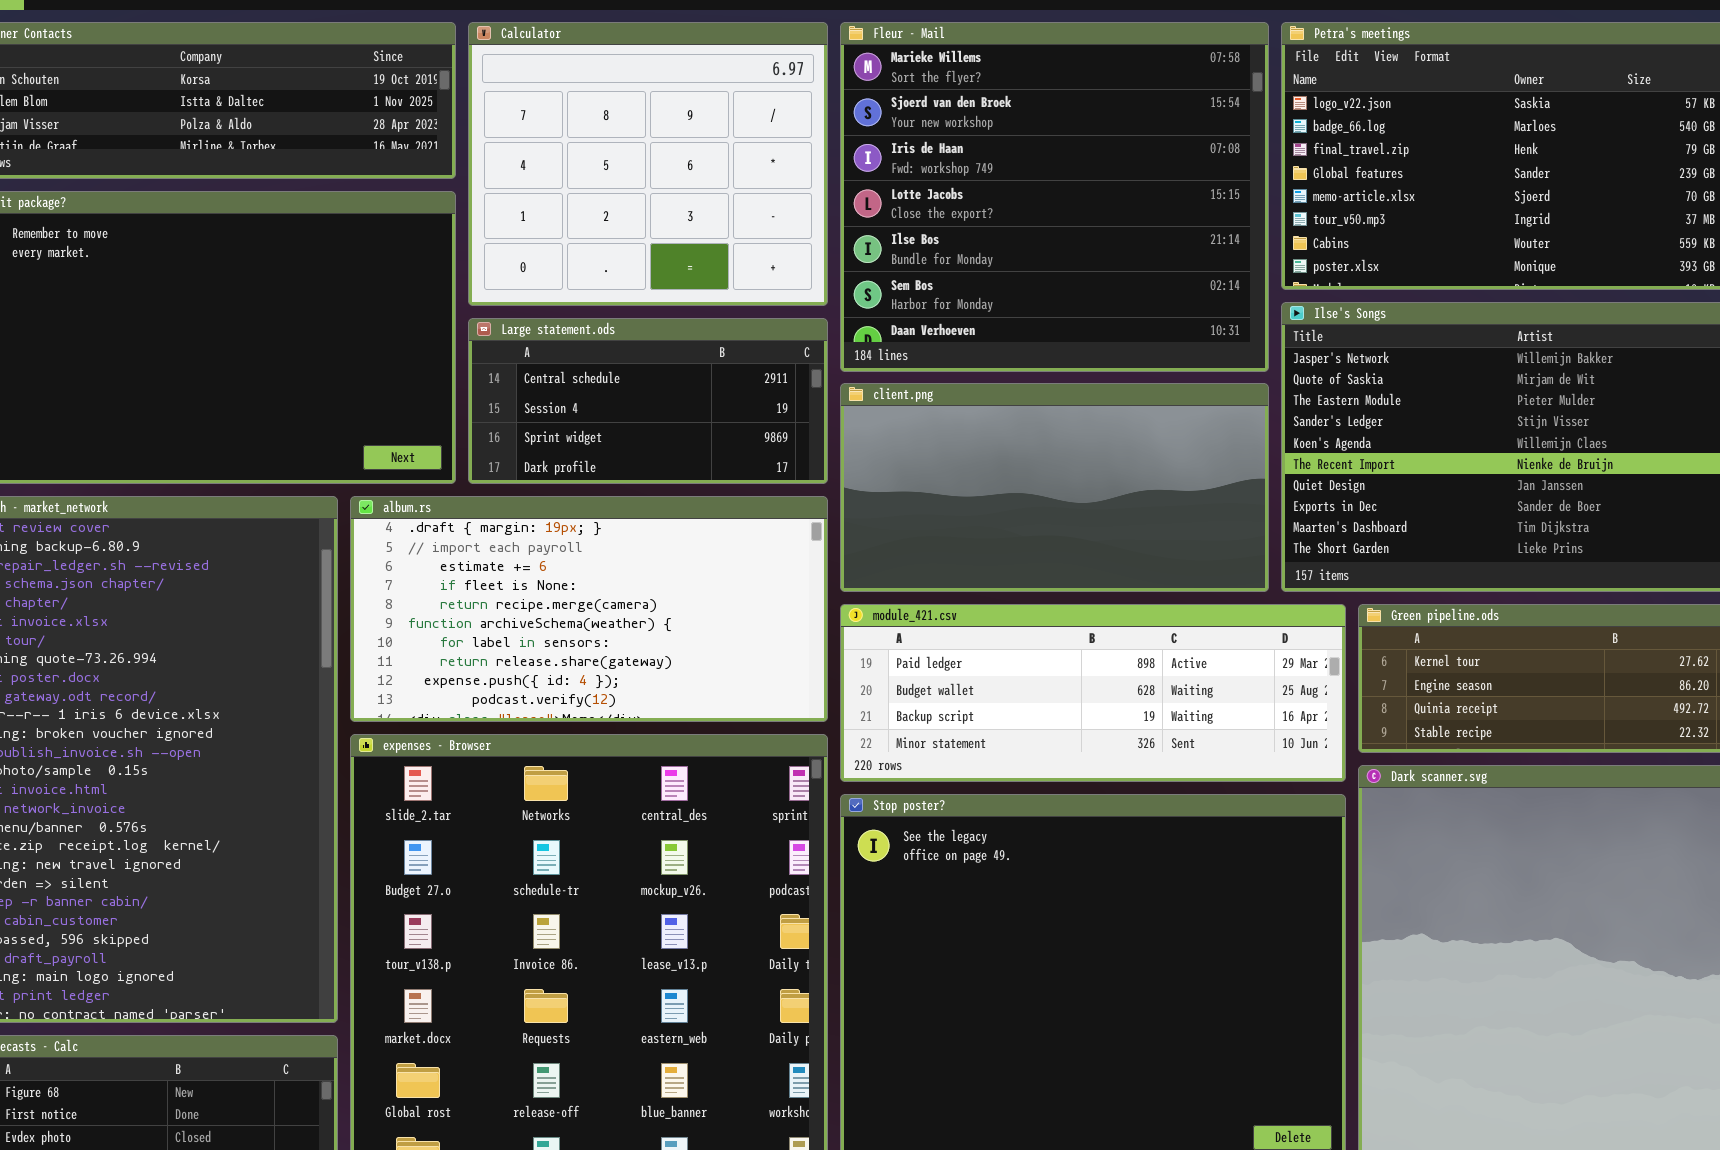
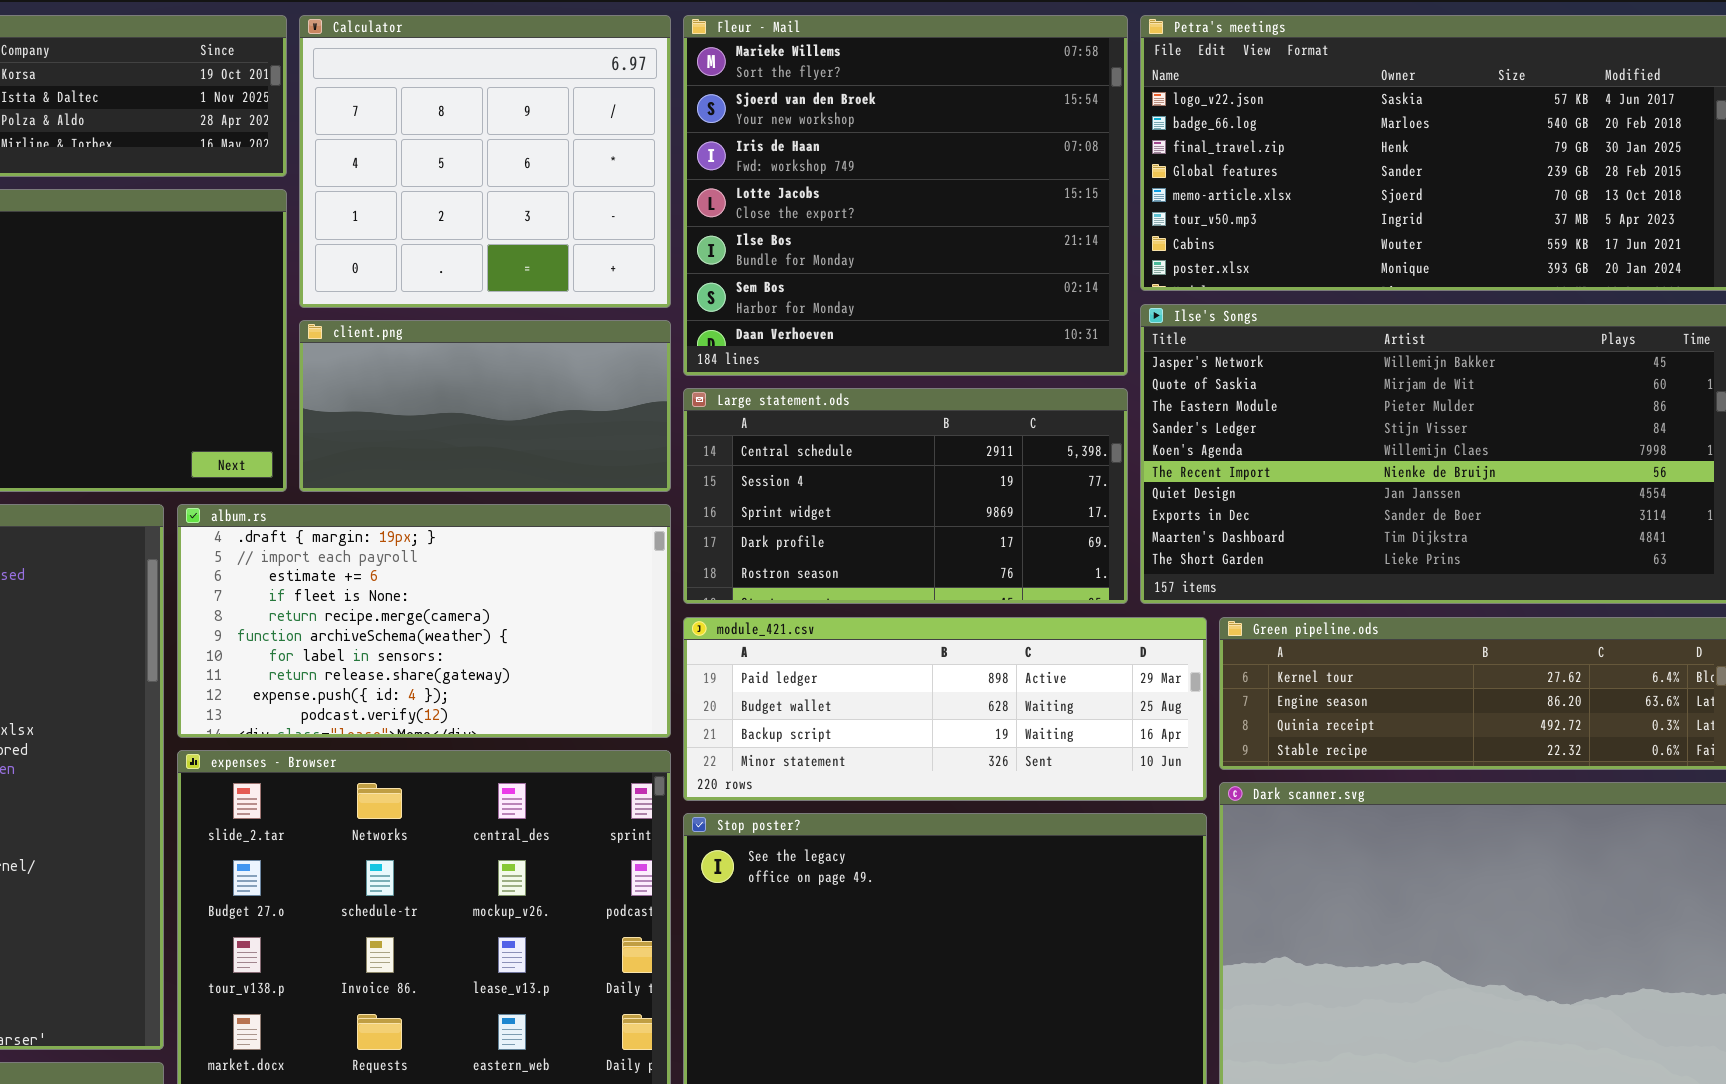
Large statement.ods: [468,318,828,484] -> [683,388,1128,604], moved, resized
client.png: [840,383,1269,592] -> [299,320,671,492], moved, resized

